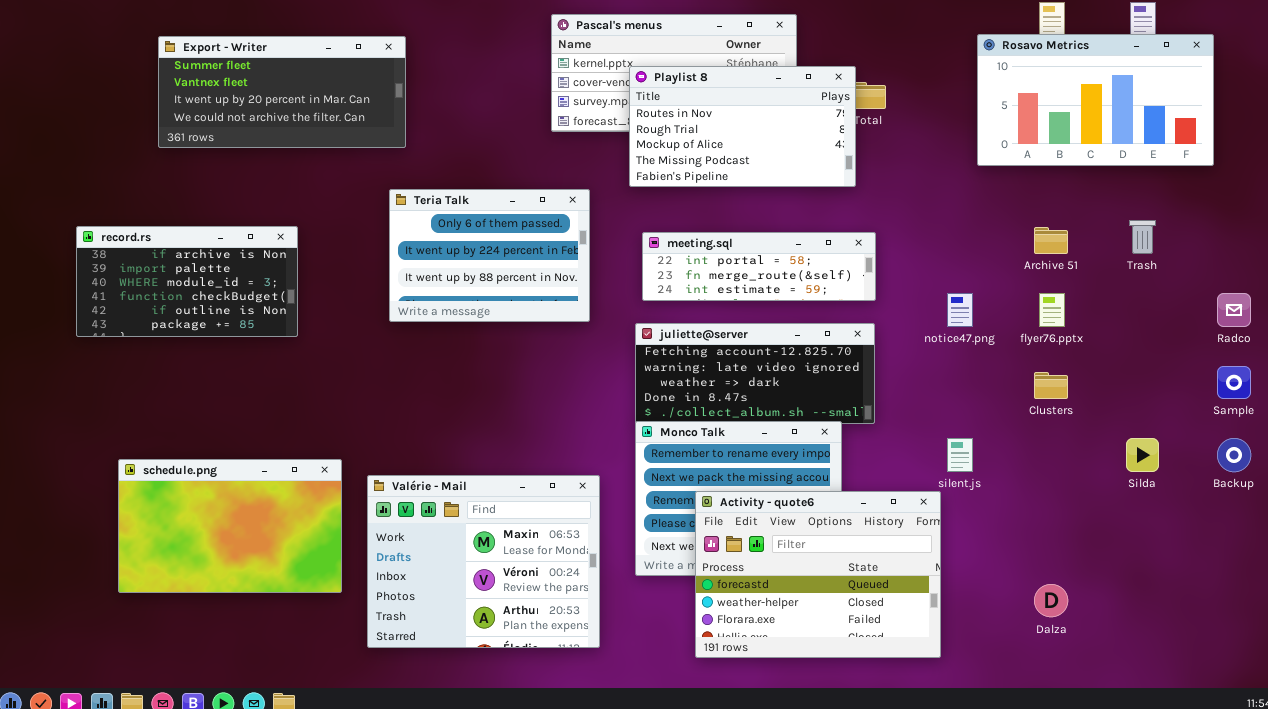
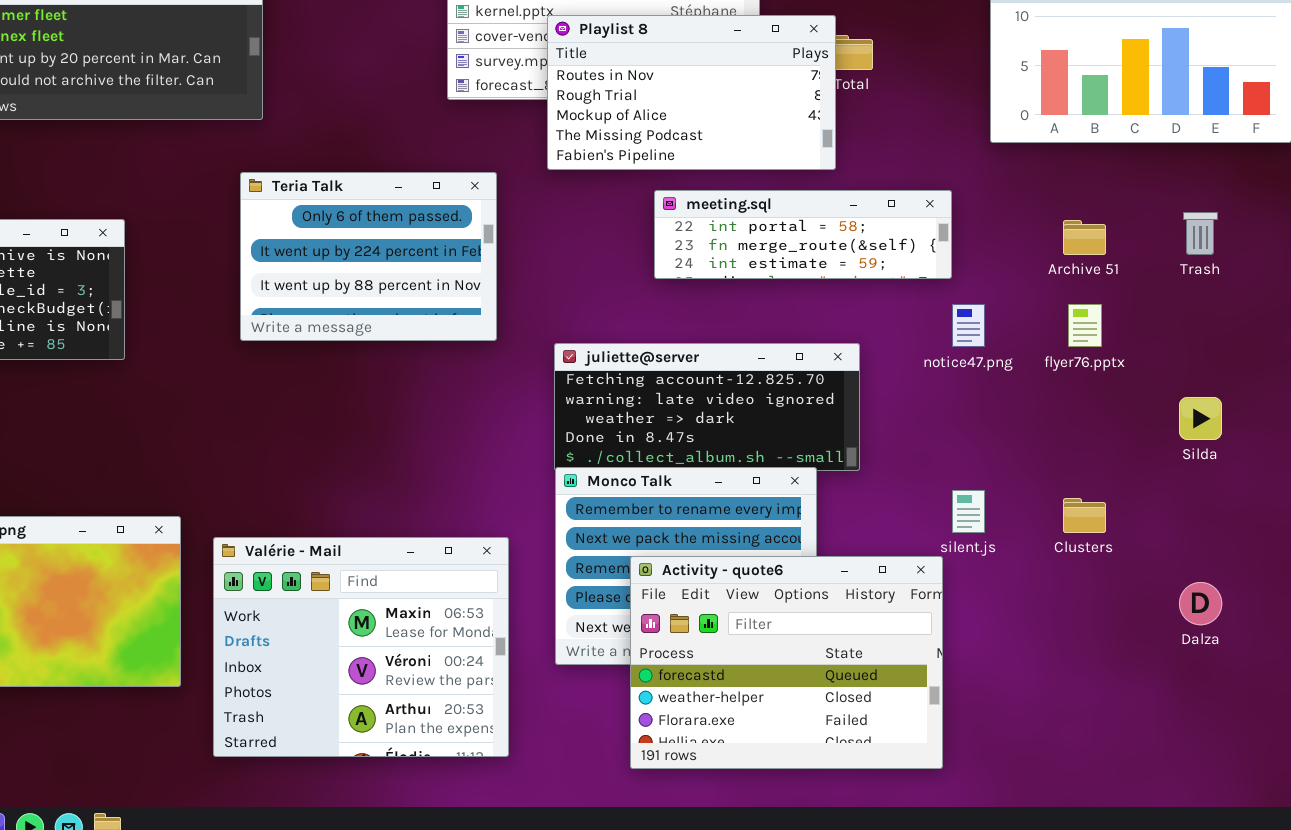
meeting.sql: [642,232,876,301] -> [654,190,952,279], moved
Clusters: [1034,372,1068,399] -> [1063,498,1106,533], moved
Silda: [1126,438,1159,472] -> [1179,397,1222,440], moved
Dalza: [1034,584,1068,617] -> [1179,582,1222,625], moved

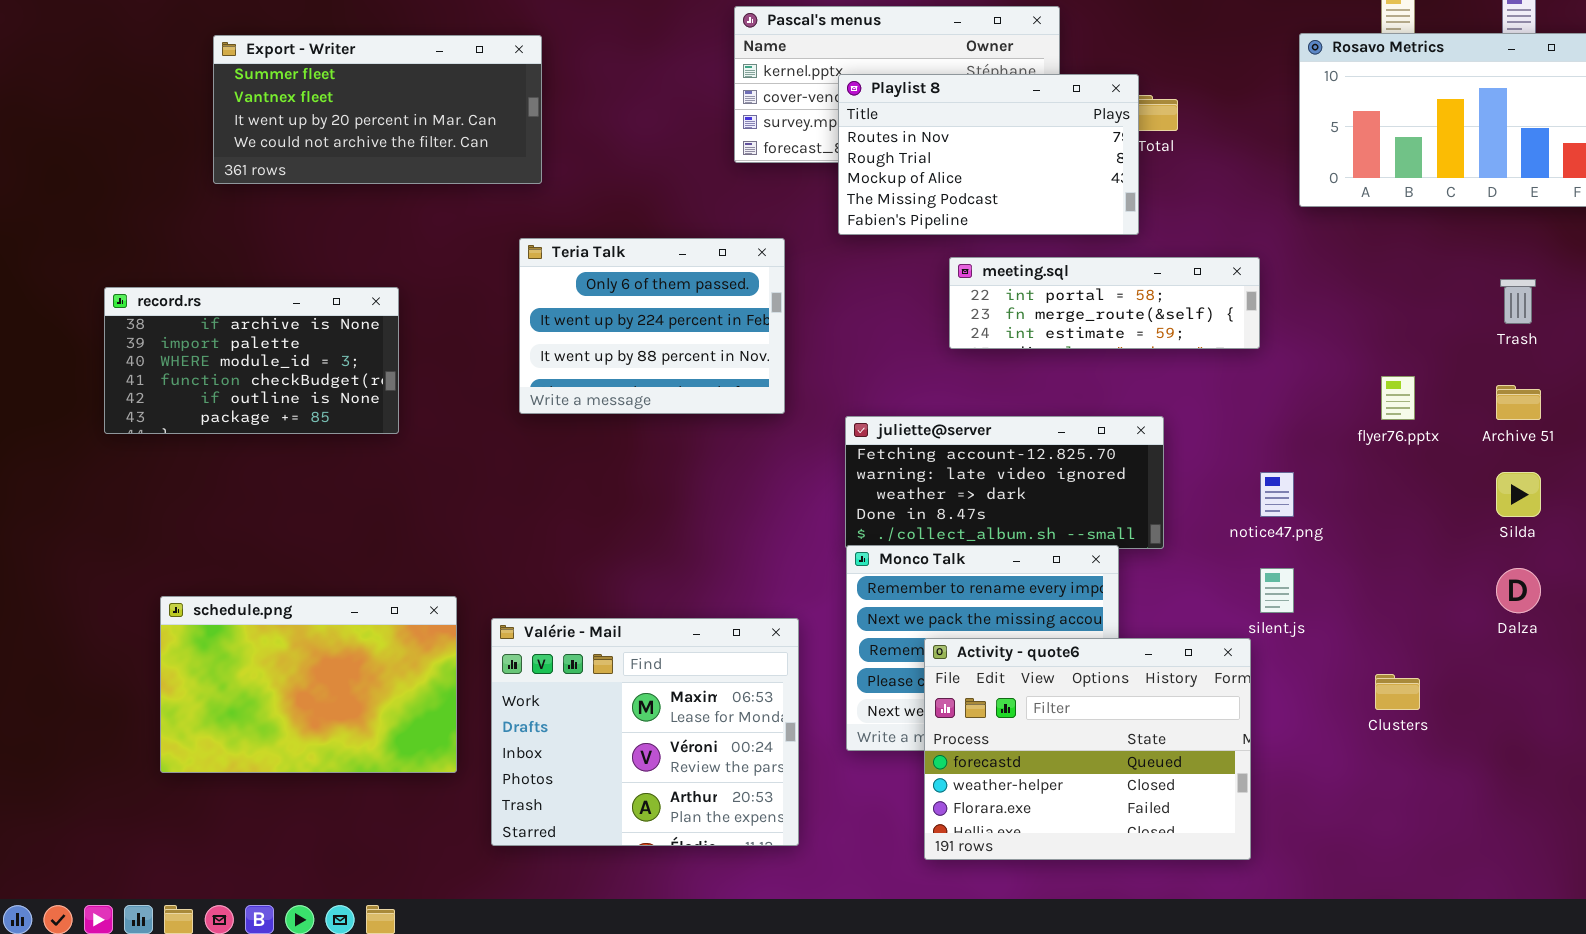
Archive 51: [1063,220,1106,255] -> [1496,385,1541,420], moved
notice47.png: [952,304,985,347] -> [1260,472,1294,517], moved
Clusters: [1063,498,1106,533] -> [1375,674,1420,710], moved
Dalza: [1179,582,1222,625] -> [1496,568,1541,613], moved

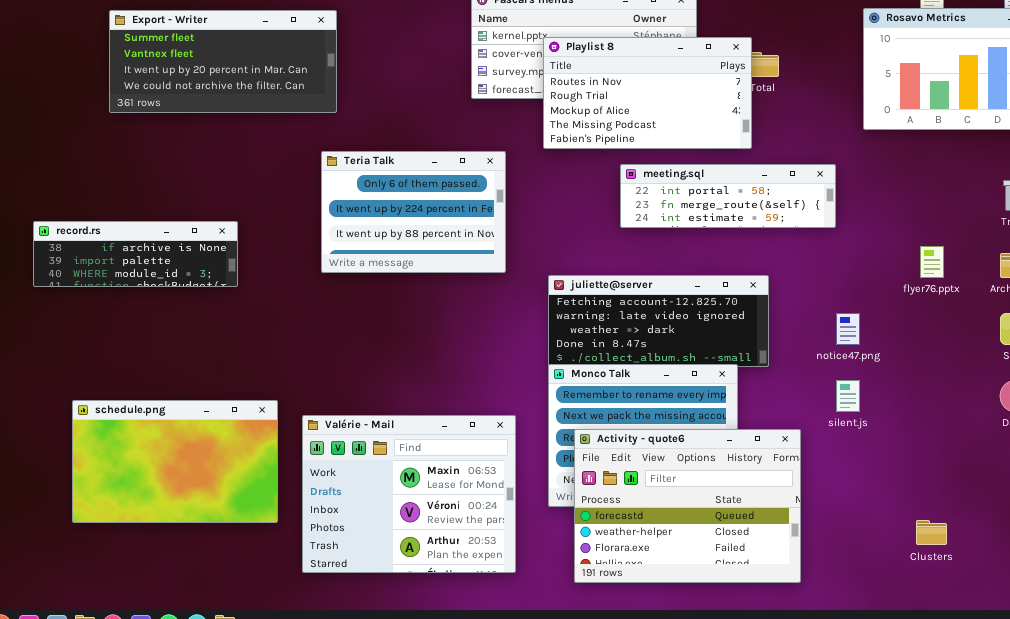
record.rs: [104,287,399,434] -> [33,221,238,287], resized
Activity - quote6: [924,638,1251,860] -> [574,429,801,583], moved
Clusters: [1375,674,1420,710] -> [916,520,947,545], moved

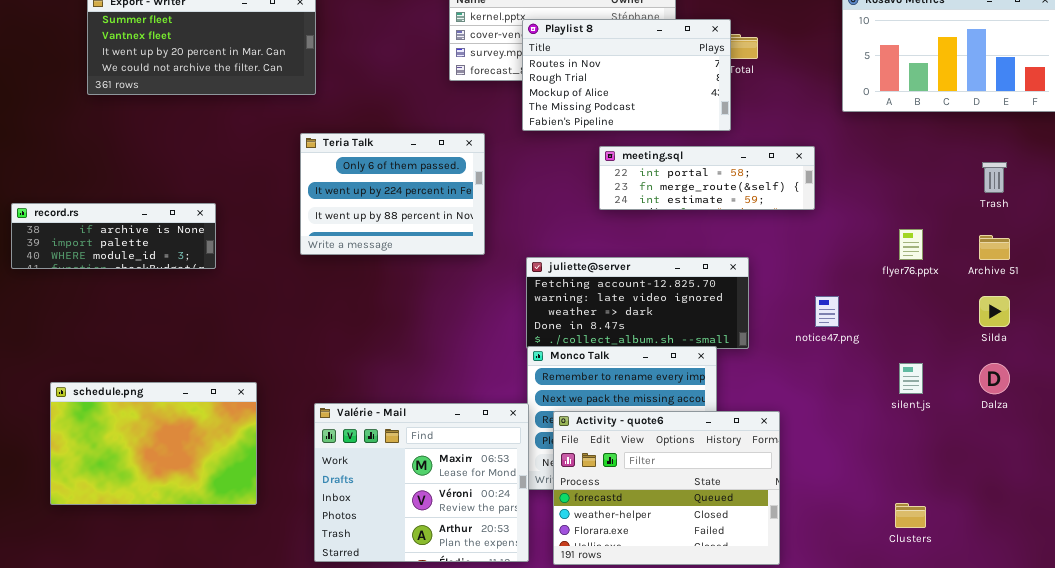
silent.js: [836,380,860,412] -> [899,363,923,394], moved
Valérie - Mail: [302,415,516,573] -> [314,403,529,562], moved

